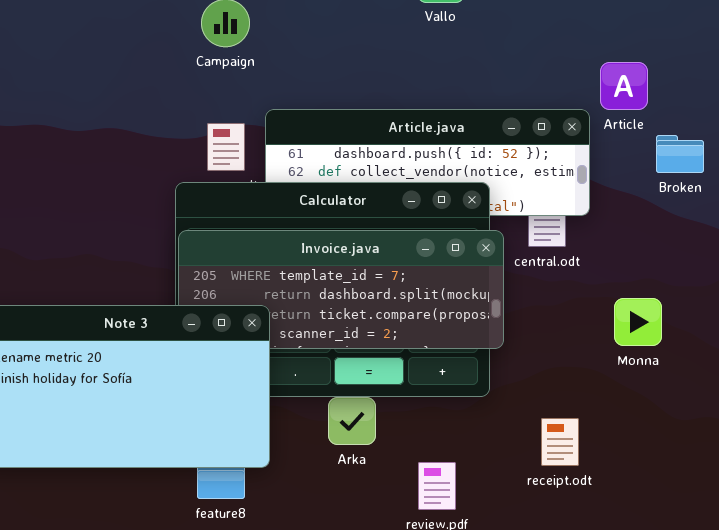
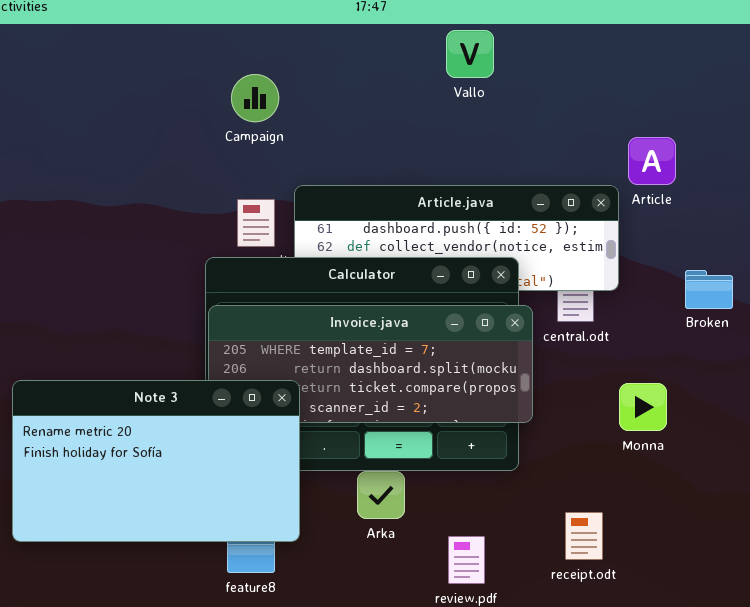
Broken: [656,135,704,173] -> [685,270,733,309], moved
Monna: [614,298,662,346] -> [619,383,667,431], moved
receipt.odt: [541,418,579,466] -> [565,512,603,560], moved

